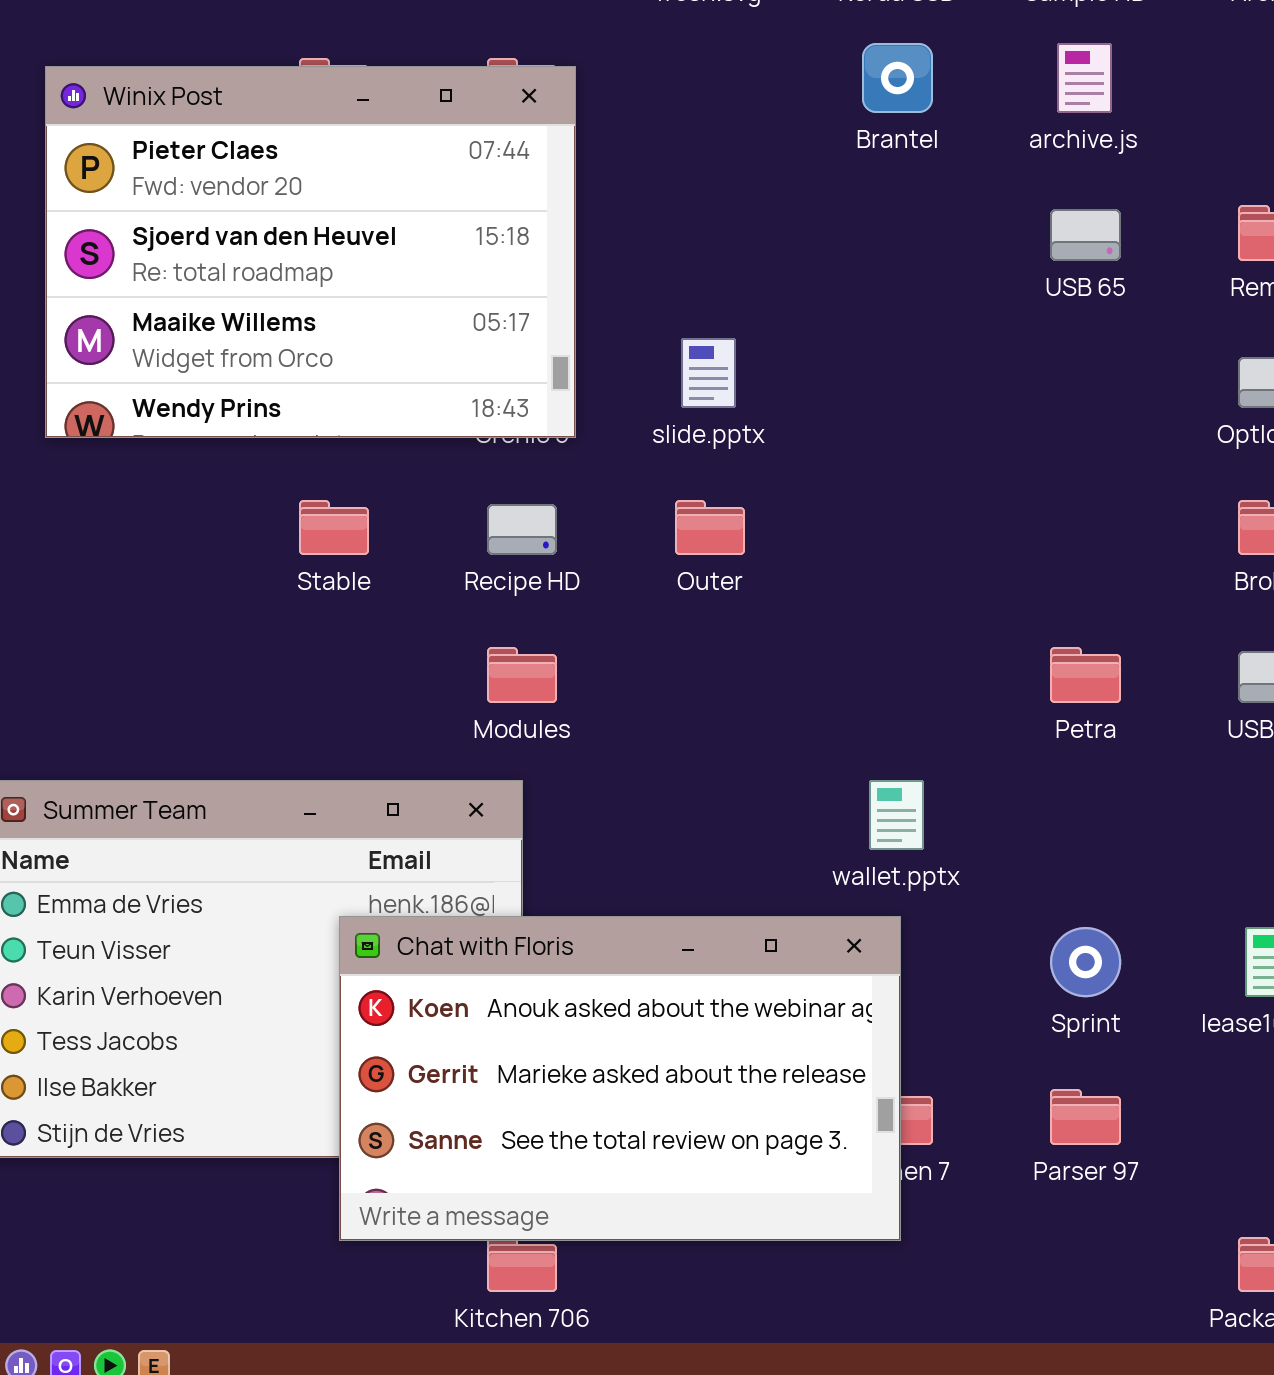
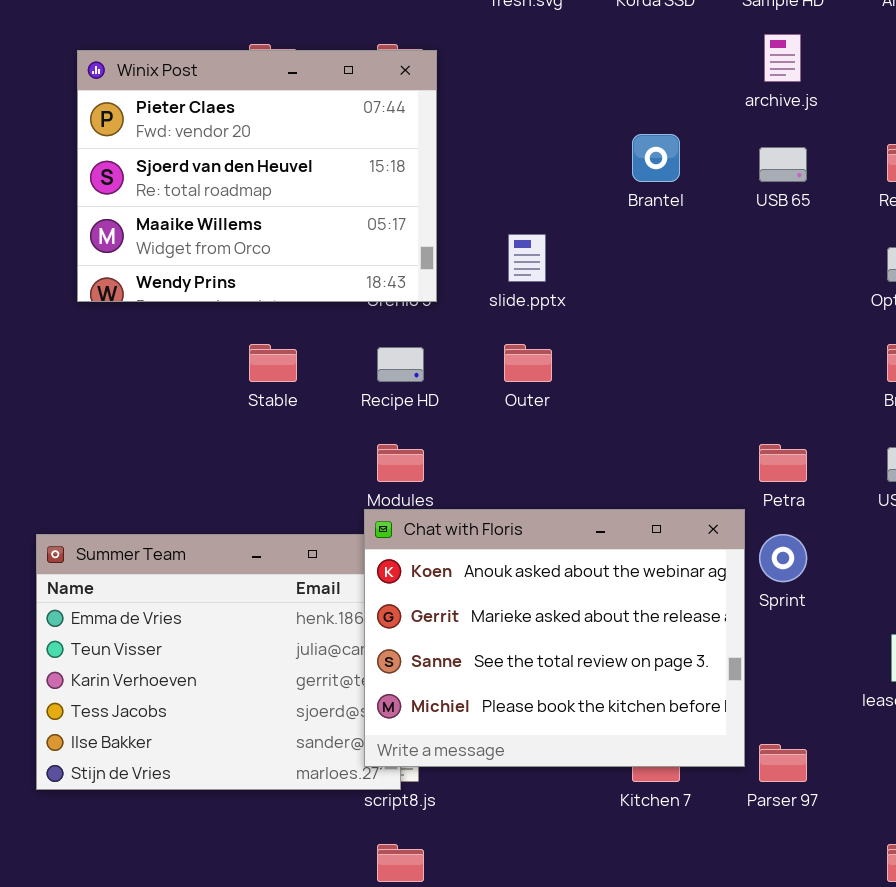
Brantel: [862,43,933,113] -> [632,134,680,182], moved
Chat with Floris: [339,916,901,1241] -> [364,509,745,767], moved, resized
Sprint: [1050,927,1121,997] -> [759,534,807,582], moved

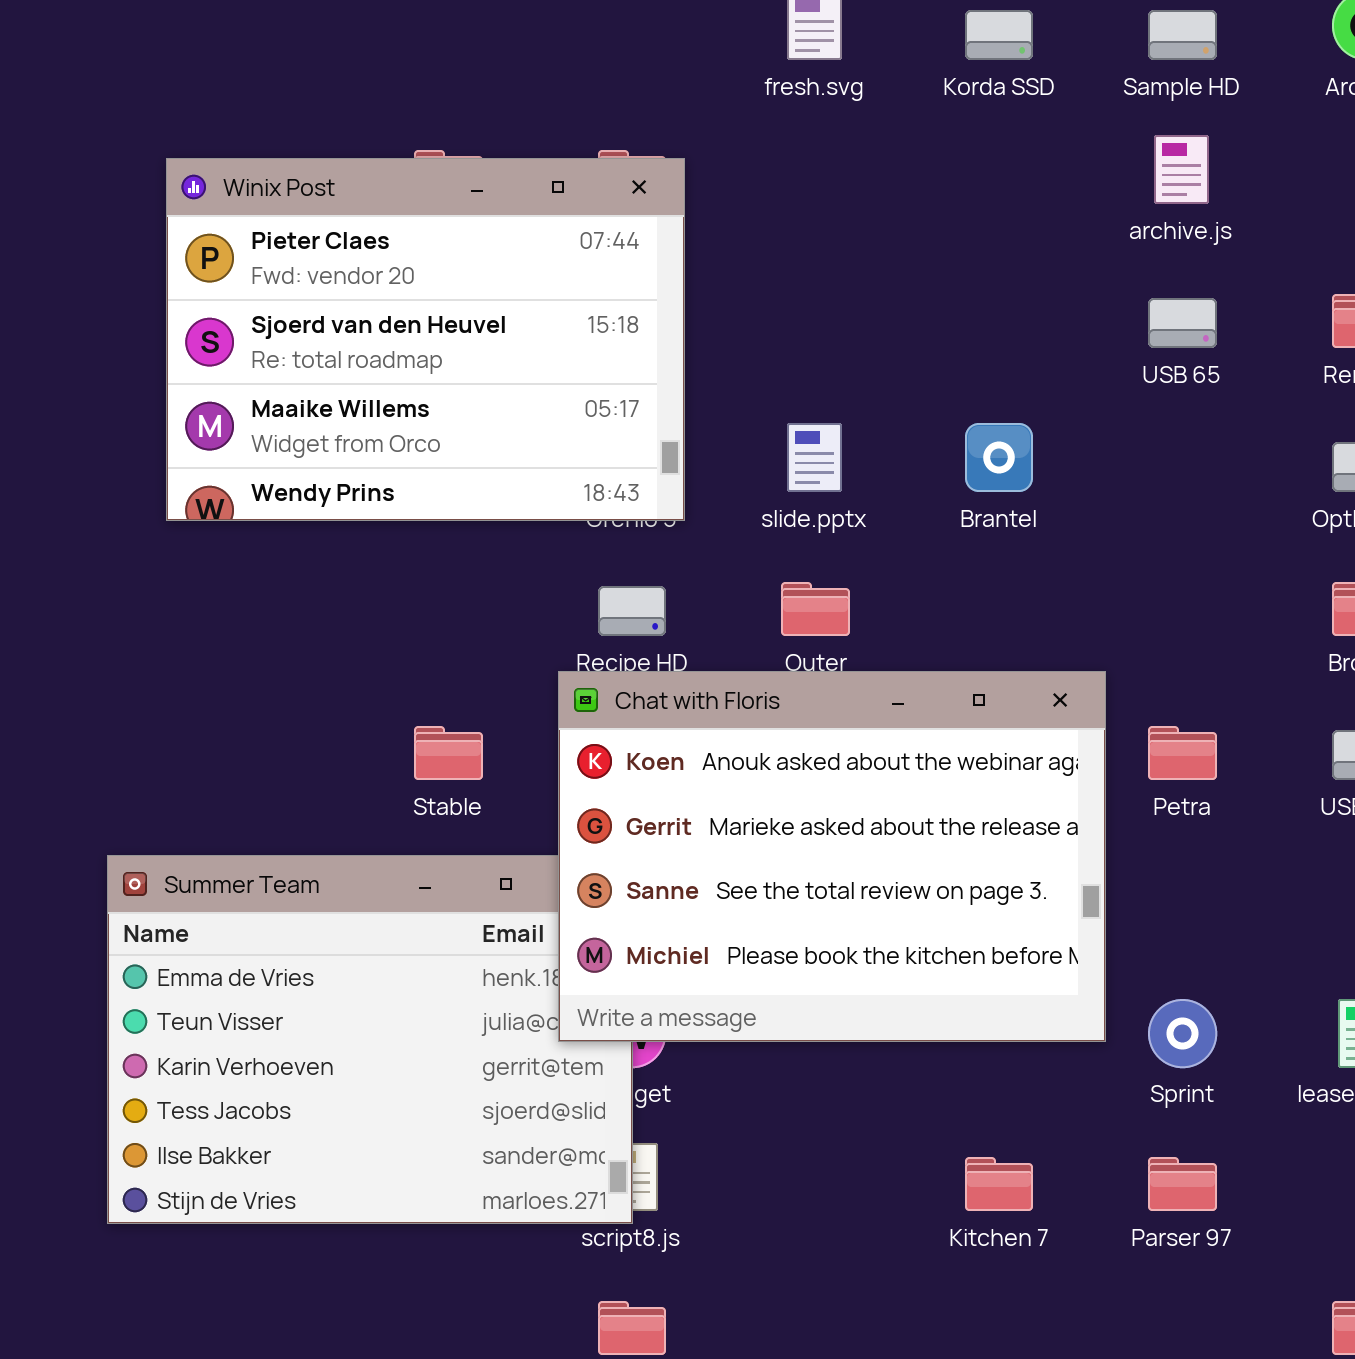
Brantel: [632,134,680,182] -> [965,423,1033,492], moved
Stable: [249,344,297,382] -> [414,726,483,780], moved
Chat with Floris: [364,509,745,767] -> [558,671,1106,1042], moved
Sprint: [759,534,807,582] -> [1148,999,1217,1068], moved

